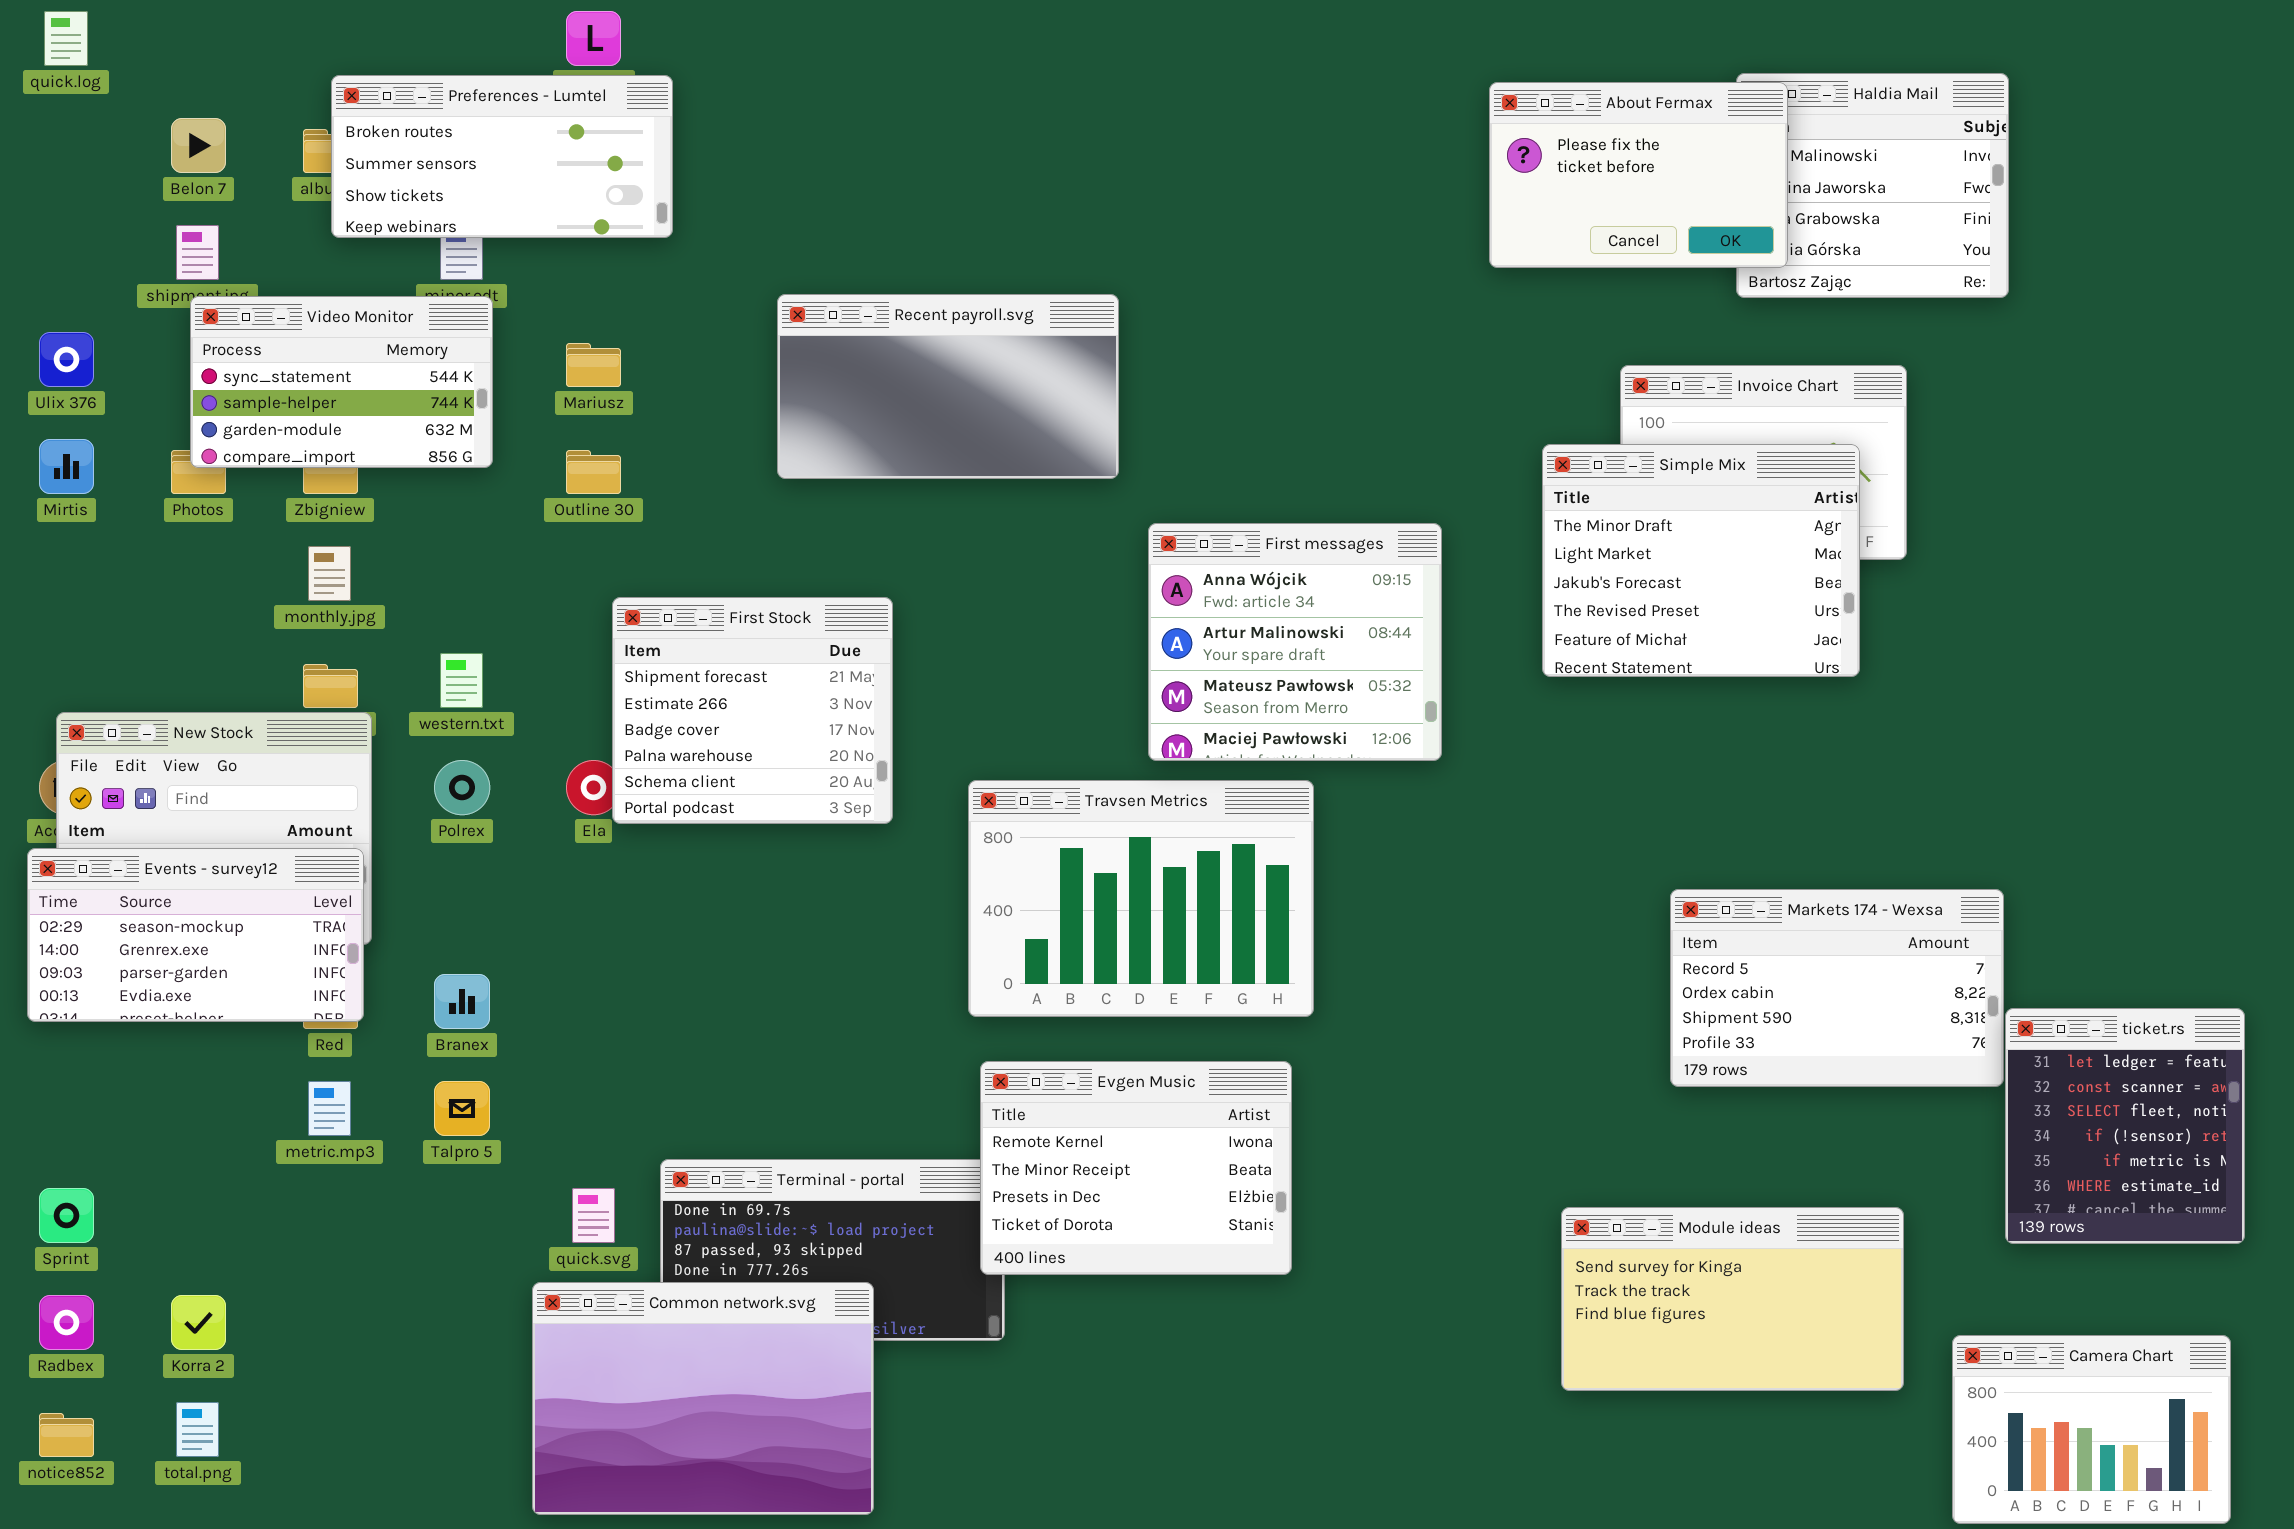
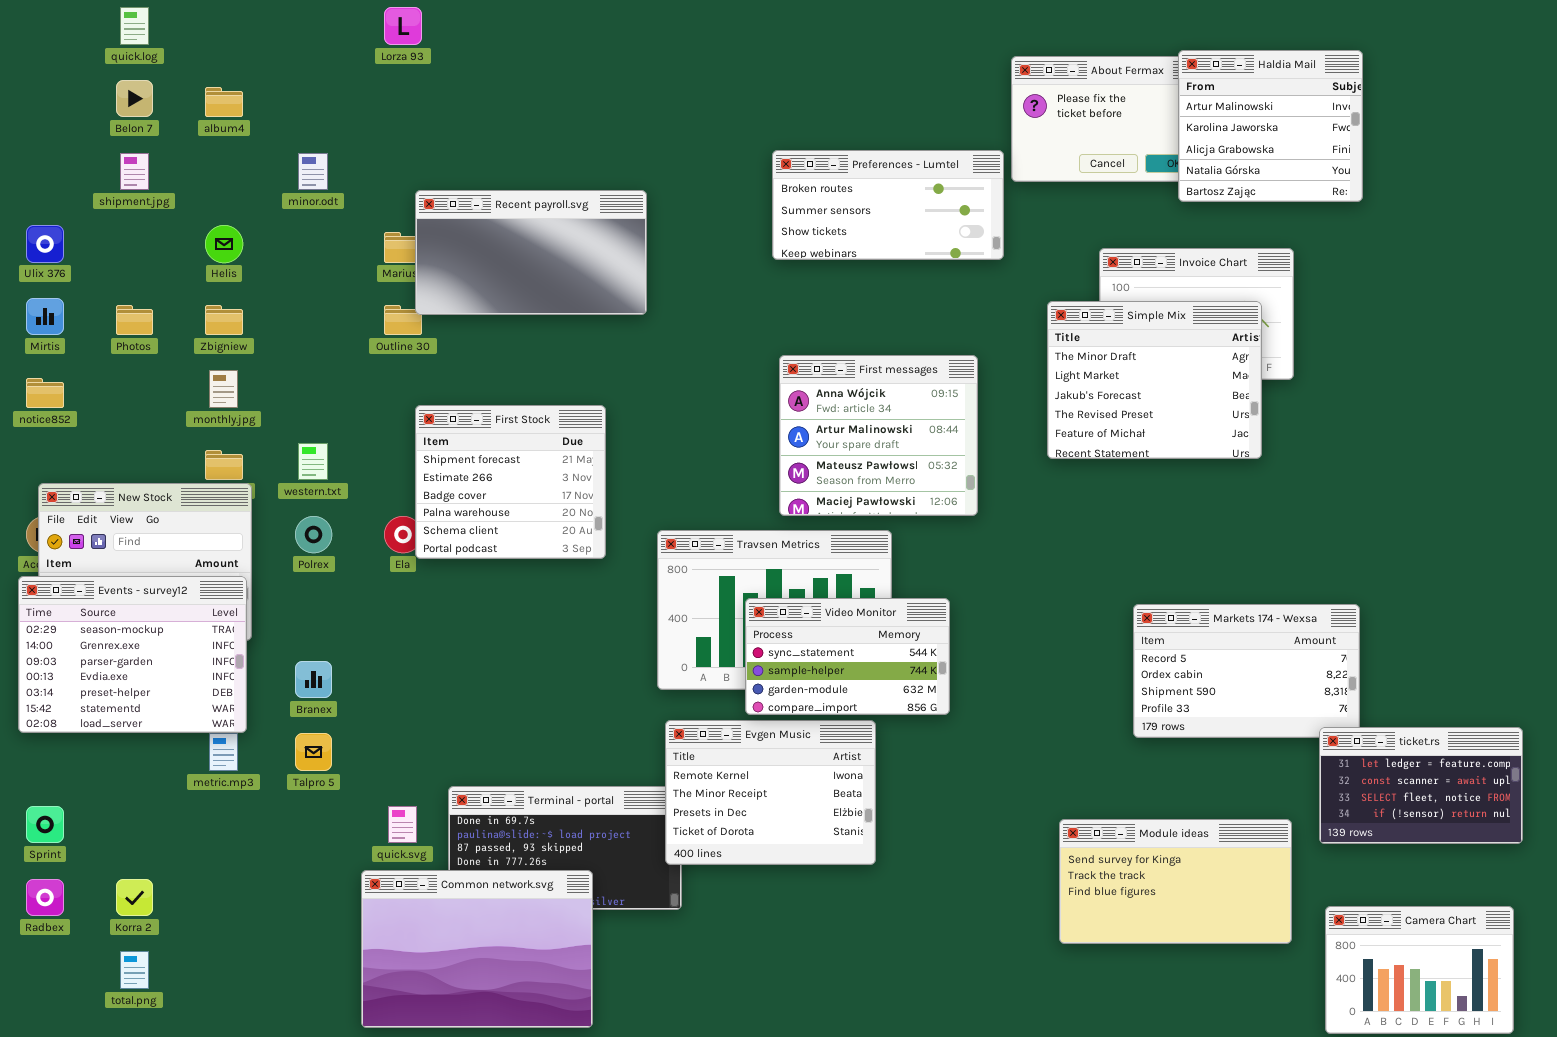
quick.log: [44,11,88,66] -> [120,7,149,45], moved
Haldia Mail: [1736,73,2009,298] -> [1178,50,1363,202], raised
Preferences - Lumtel: [331,75,673,238] -> [772,150,1004,260], moved
Recent payroll.svg: [777,294,1119,479] -> [415,190,647,315], moved
Video Monitor: [190,296,493,468] -> [745,598,950,715], moved
Events - survey12: [27,848,364,1022] -> [18,576,247,733], resized
ticket.rs: [2005,1008,2245,1244] -> [1319,727,1523,844], resized
notice852: [39,1413,94,1457] -> [26,378,64,408], moved

